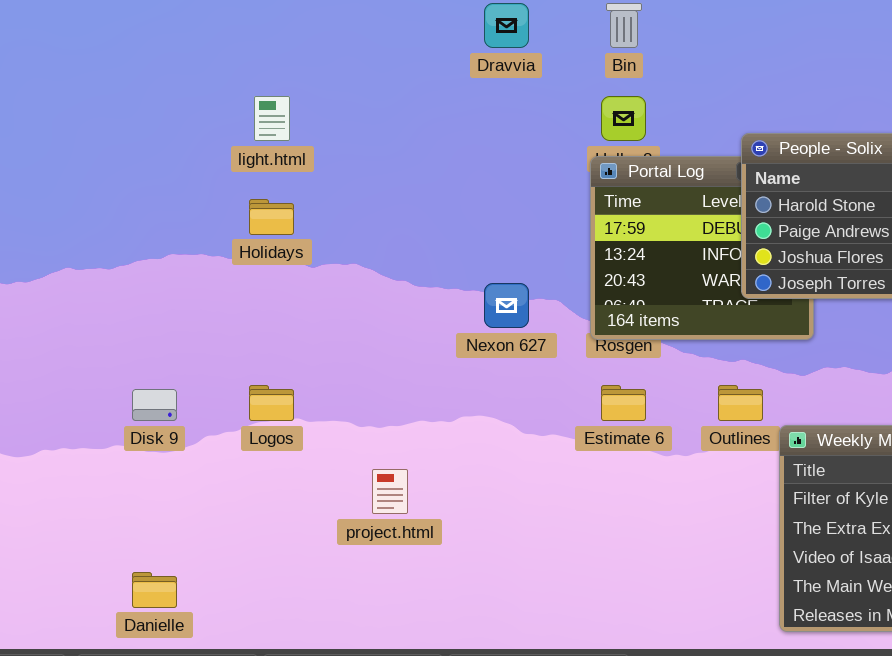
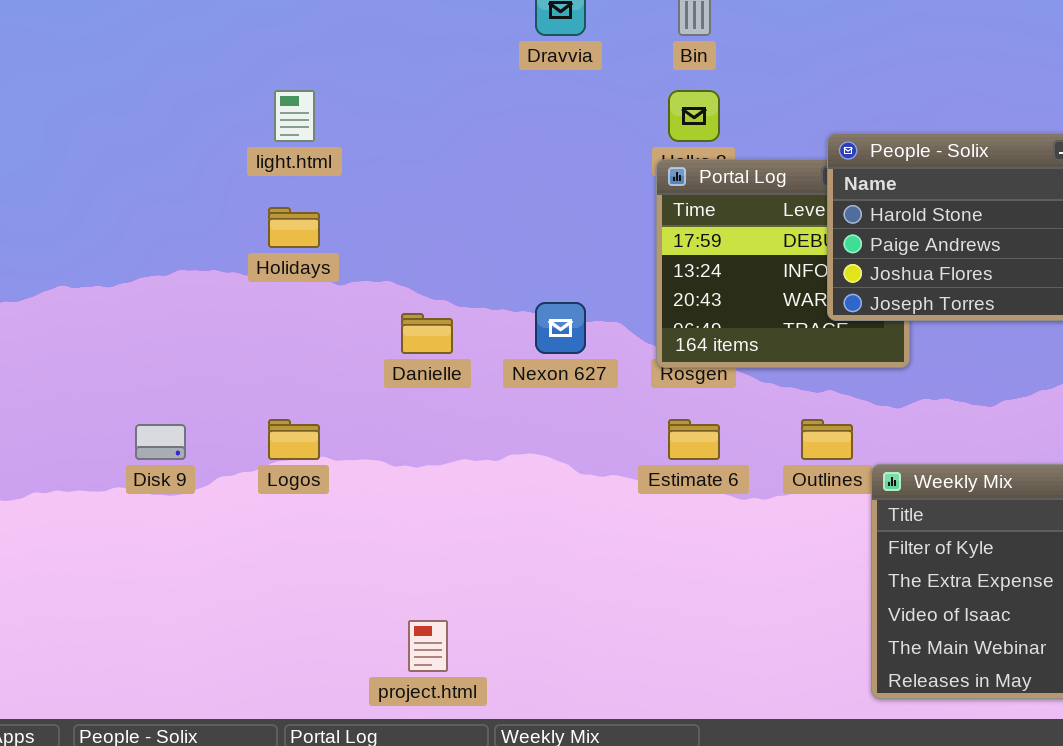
project.html: [372,469,408,514] -> [408,620,448,672], moved
Danielle: [132,572,177,608] -> [401,313,453,354], moved

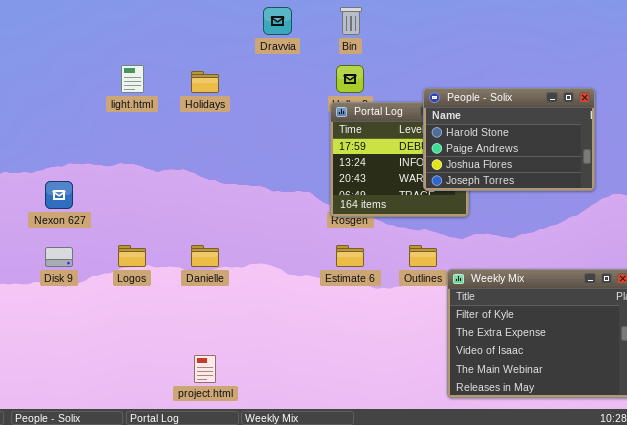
Holidays: [268,207,320,248] -> [191,71,219,93], moved
Nexon 627: [535,302,586,354] -> [45,181,73,209], moved
Danielle: [401,313,453,354] -> [191,245,219,267], moved

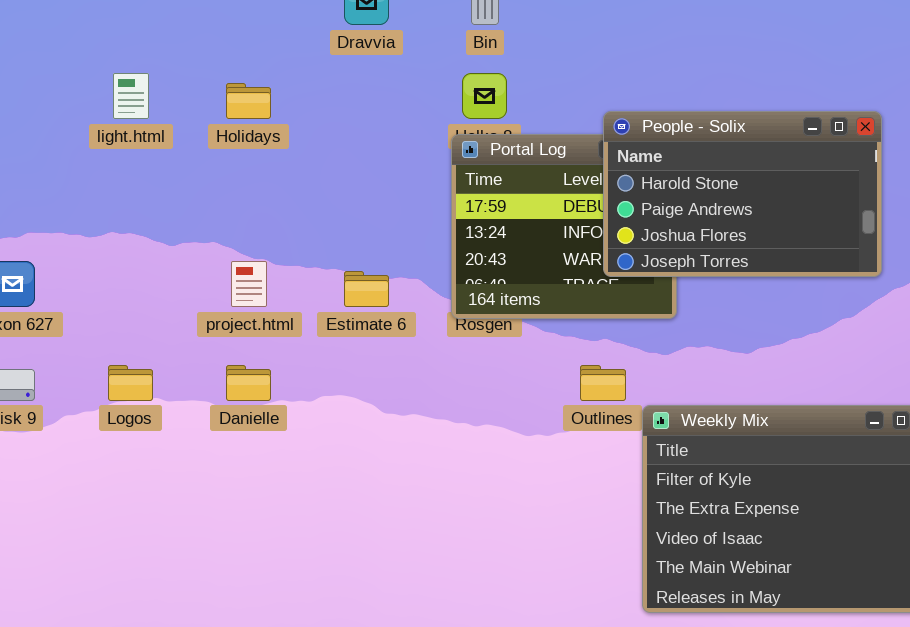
Estimate 6: [336,245,364,267] -> [344,271,389,307], moved
project.html: [194,355,216,383] -> [231,261,267,307], moved

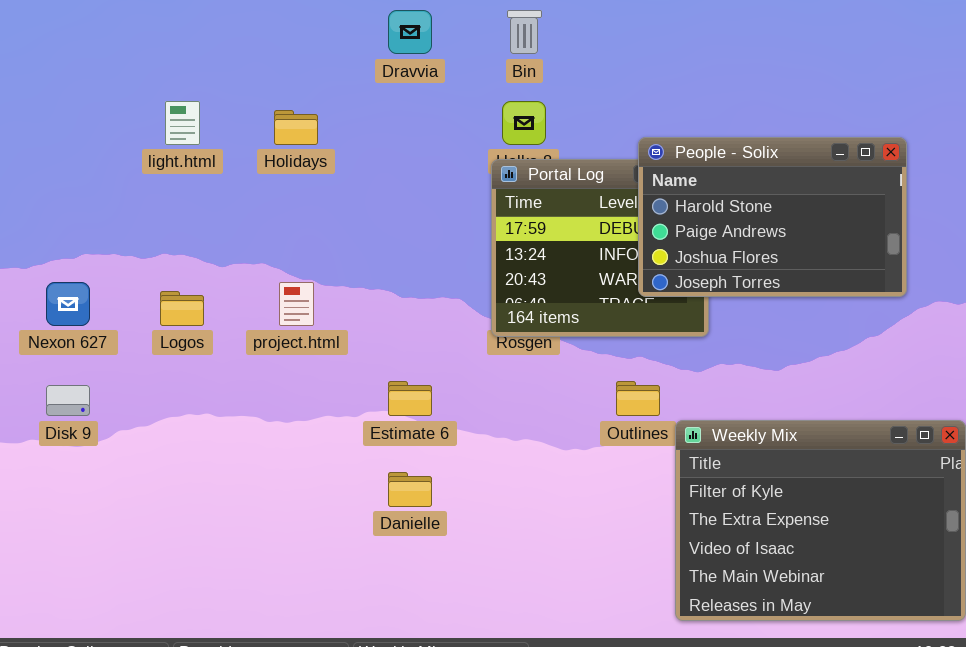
Estimate 6: [344,271,389,307] -> [388,381,432,416], moved
Logos: [108,365,153,401] -> [160,291,204,326], moved
Danielle: [226,365,271,401] -> [388,472,432,507], moved

